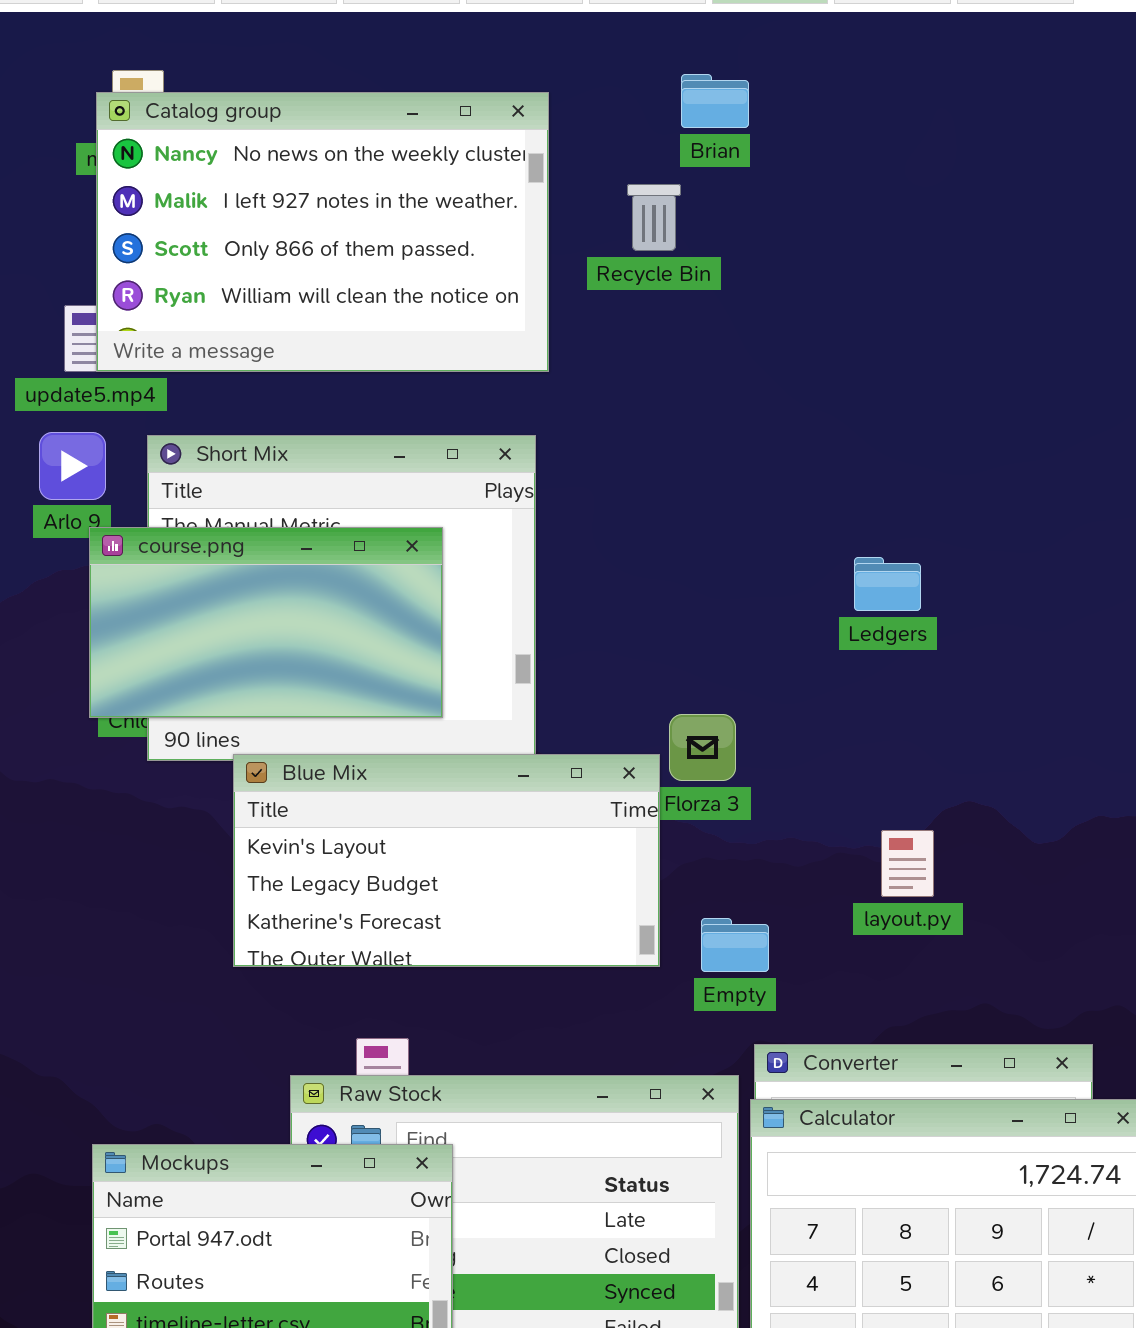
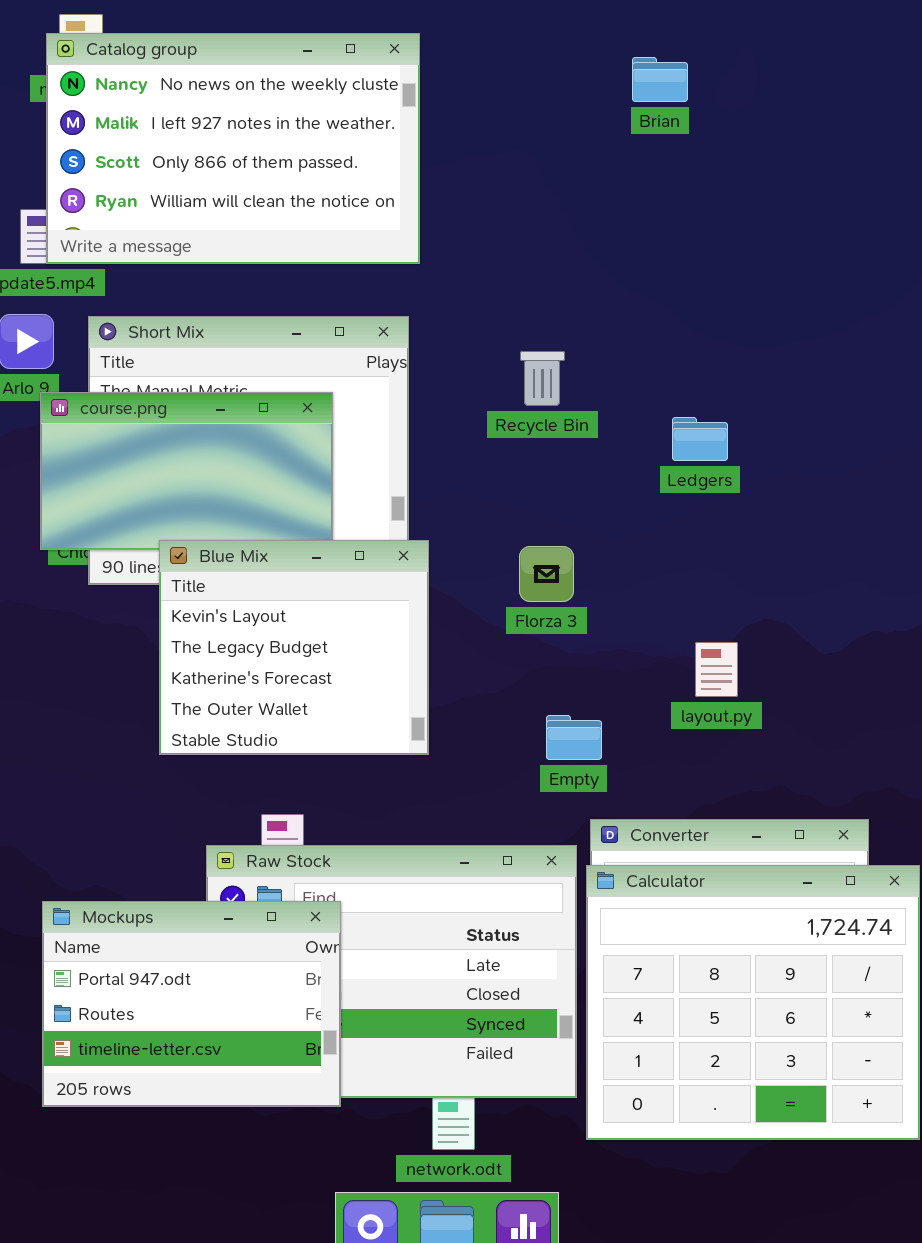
Brian: [681,74,749,128] -> [632,57,688,102], moved
Recycle Bin: [627,184,681,251] -> [520,351,565,406], moved
Blue Mix: [233,754,660,967] -> [159,540,429,755], resized

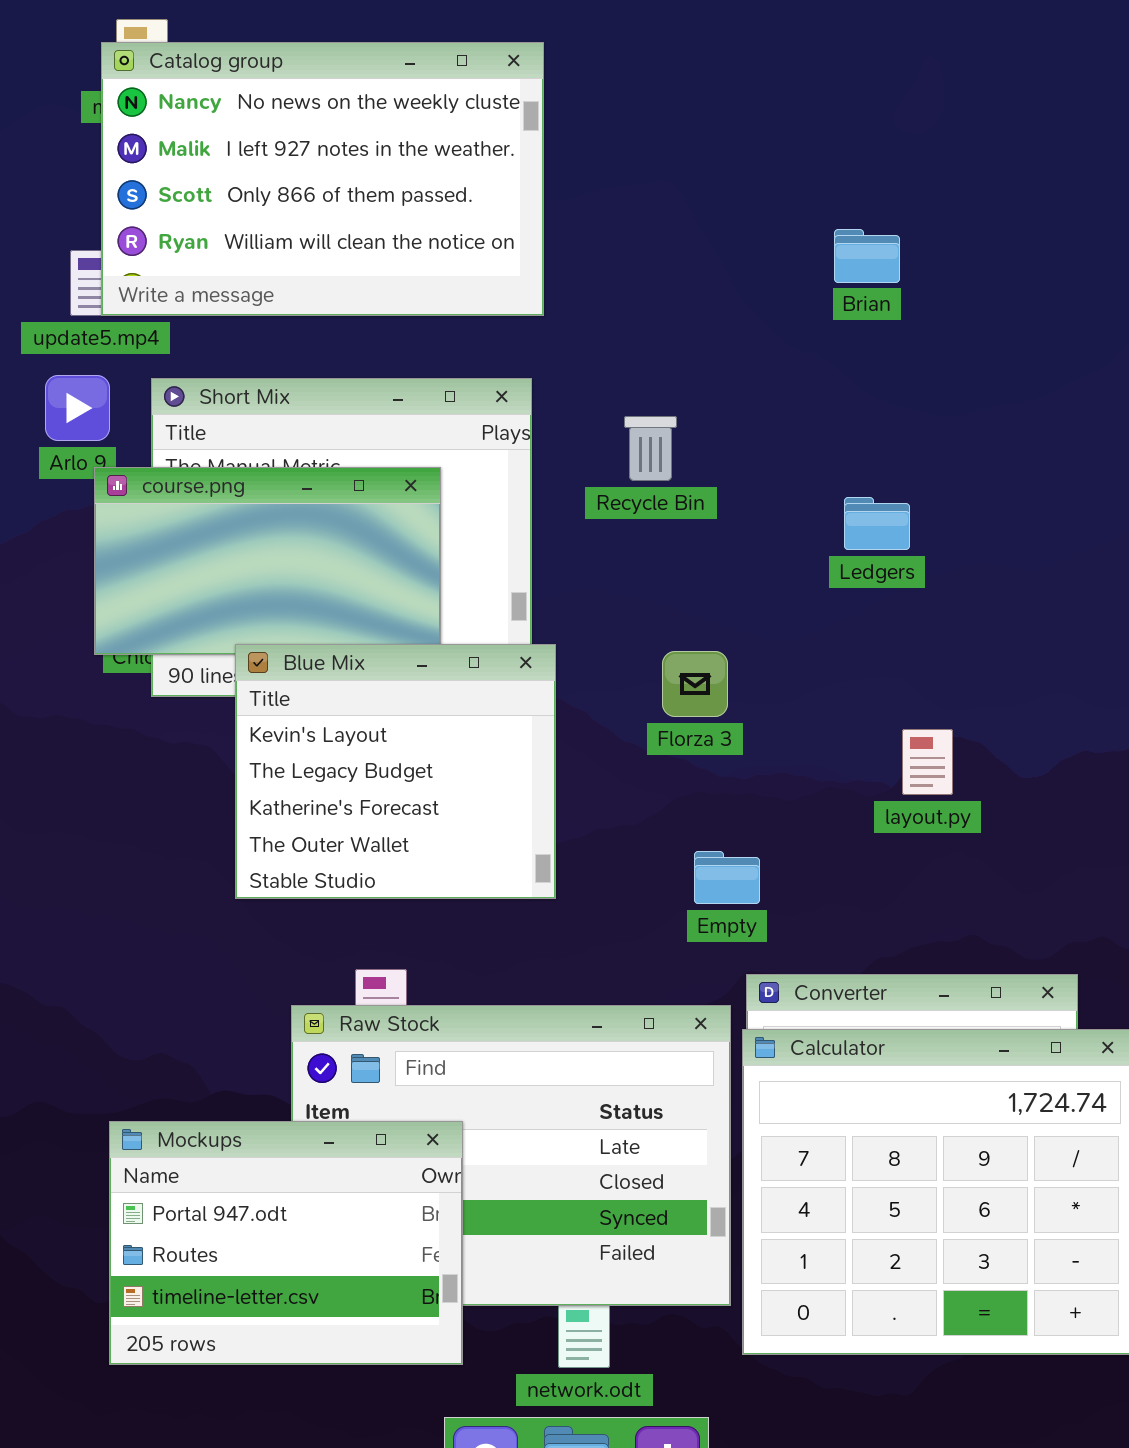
Brian: [632,57,688,102] -> [834,229,900,283], moved
Recycle Bin: [520,351,565,406] -> [624,416,677,481], moved
layout.py: [695,642,738,697] -> [902,729,953,795], moved
Mockups: [42,901,341,1107] -> [109,1121,463,1365], moved

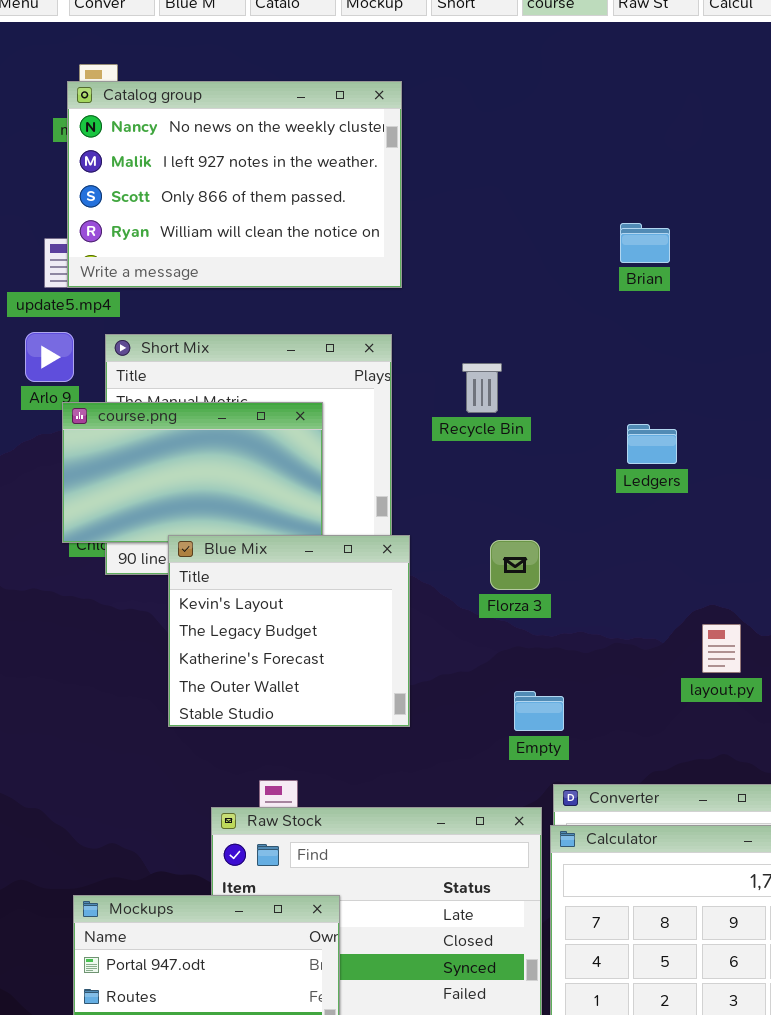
layout.py: [902,729,953,795] -> [702,624,741,673], moved

